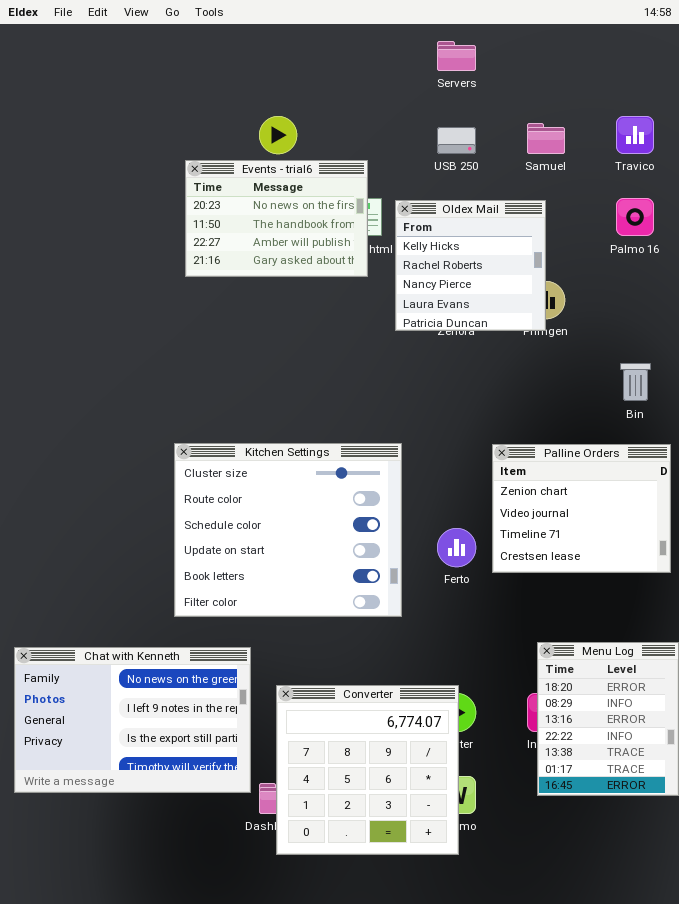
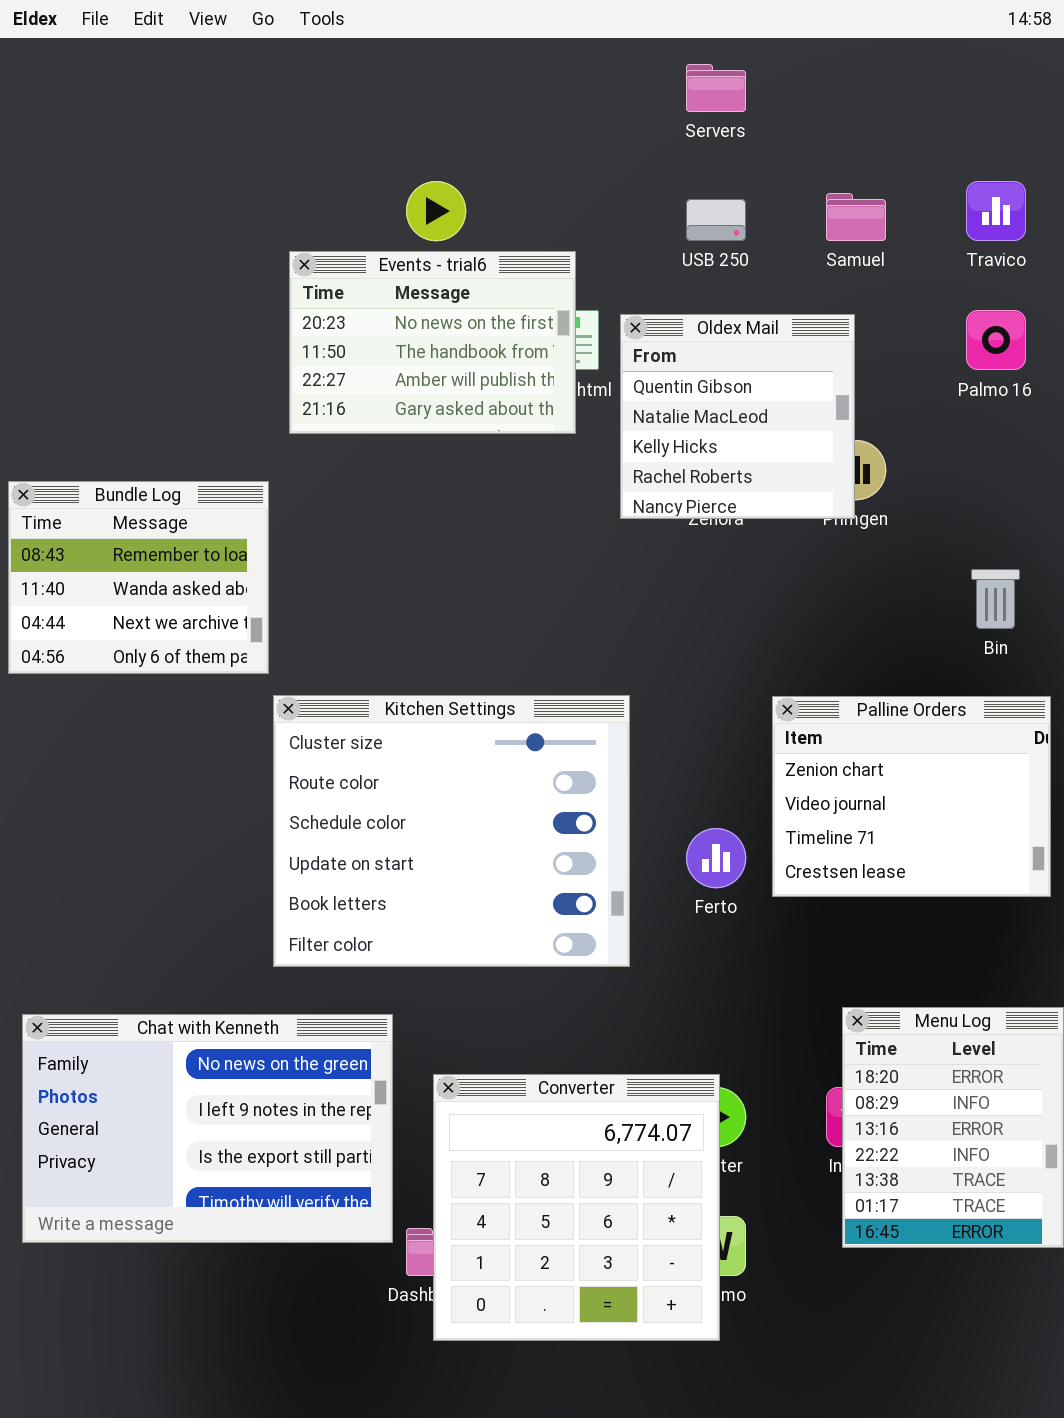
Oldex Mail: [395,200,546,331] -> [620,314,855,519], scrolled up 2 rows
Bundle Log: none -> [8,481,269,674], opened

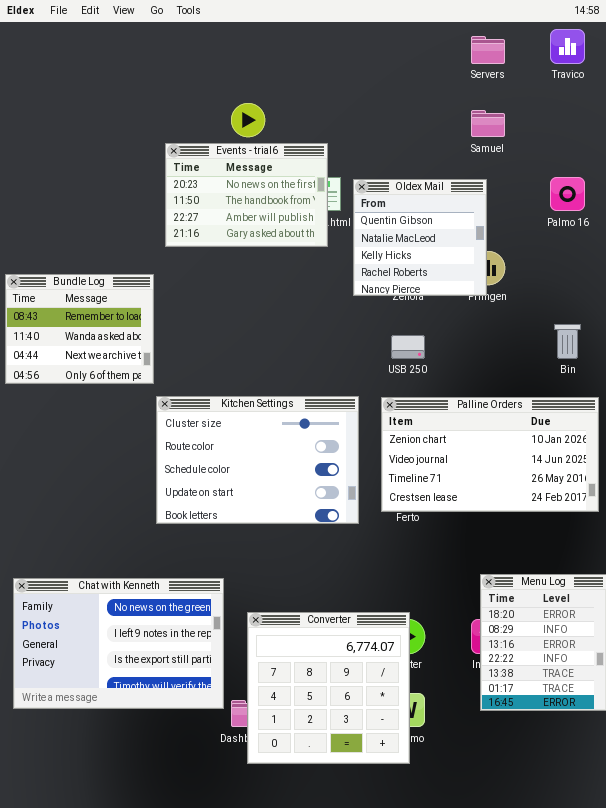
Servers: [686,64,746,112] -> [471,36,505,64], moved
Travico: [966,181,1026,241] -> [550,29,585,64], moved
USB 250: [686,199,746,241] -> [391,335,425,359], moved
Kitchen Settings: [273,695,630,967] -> [156,396,359,524], resized
Palline Orders: [772,696,1051,897] -> [381,397,599,512], resized

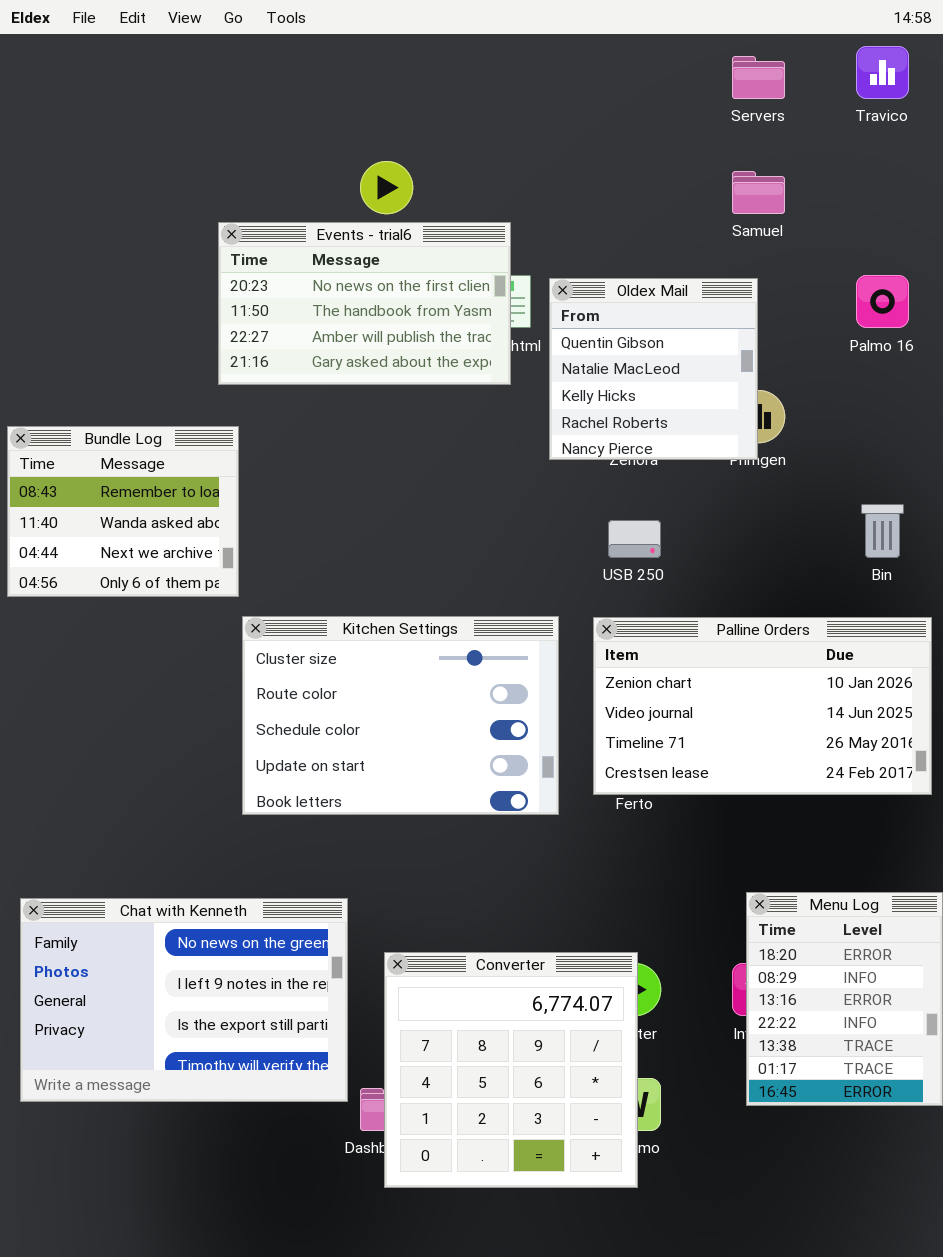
Events - trial6: [165,143,328,247] -> [218,222,511,385], resized

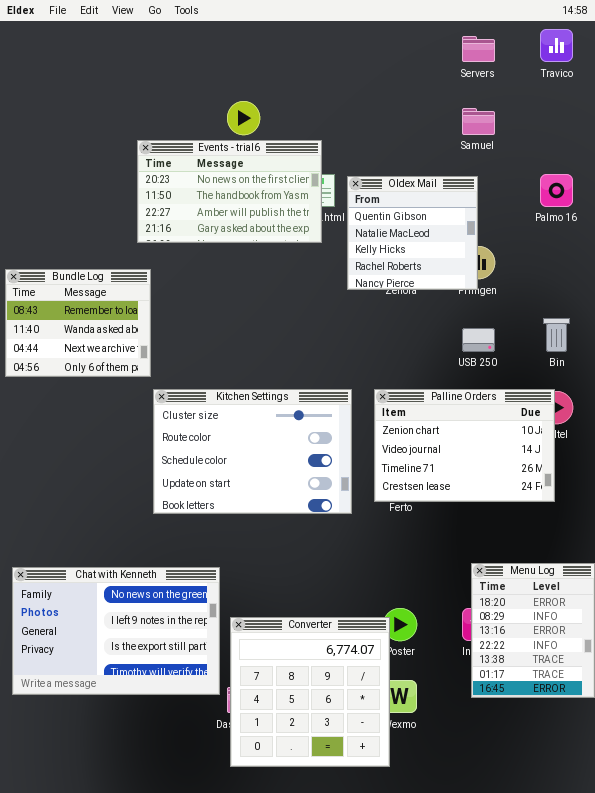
USB 250: [608,520,661,558] -> [462,328,495,352], moved
Palline Orders: [593,617,932,795] -> [374,389,555,502], resized
Converter: [384,952,638,1188] -> [230,617,390,767], moved

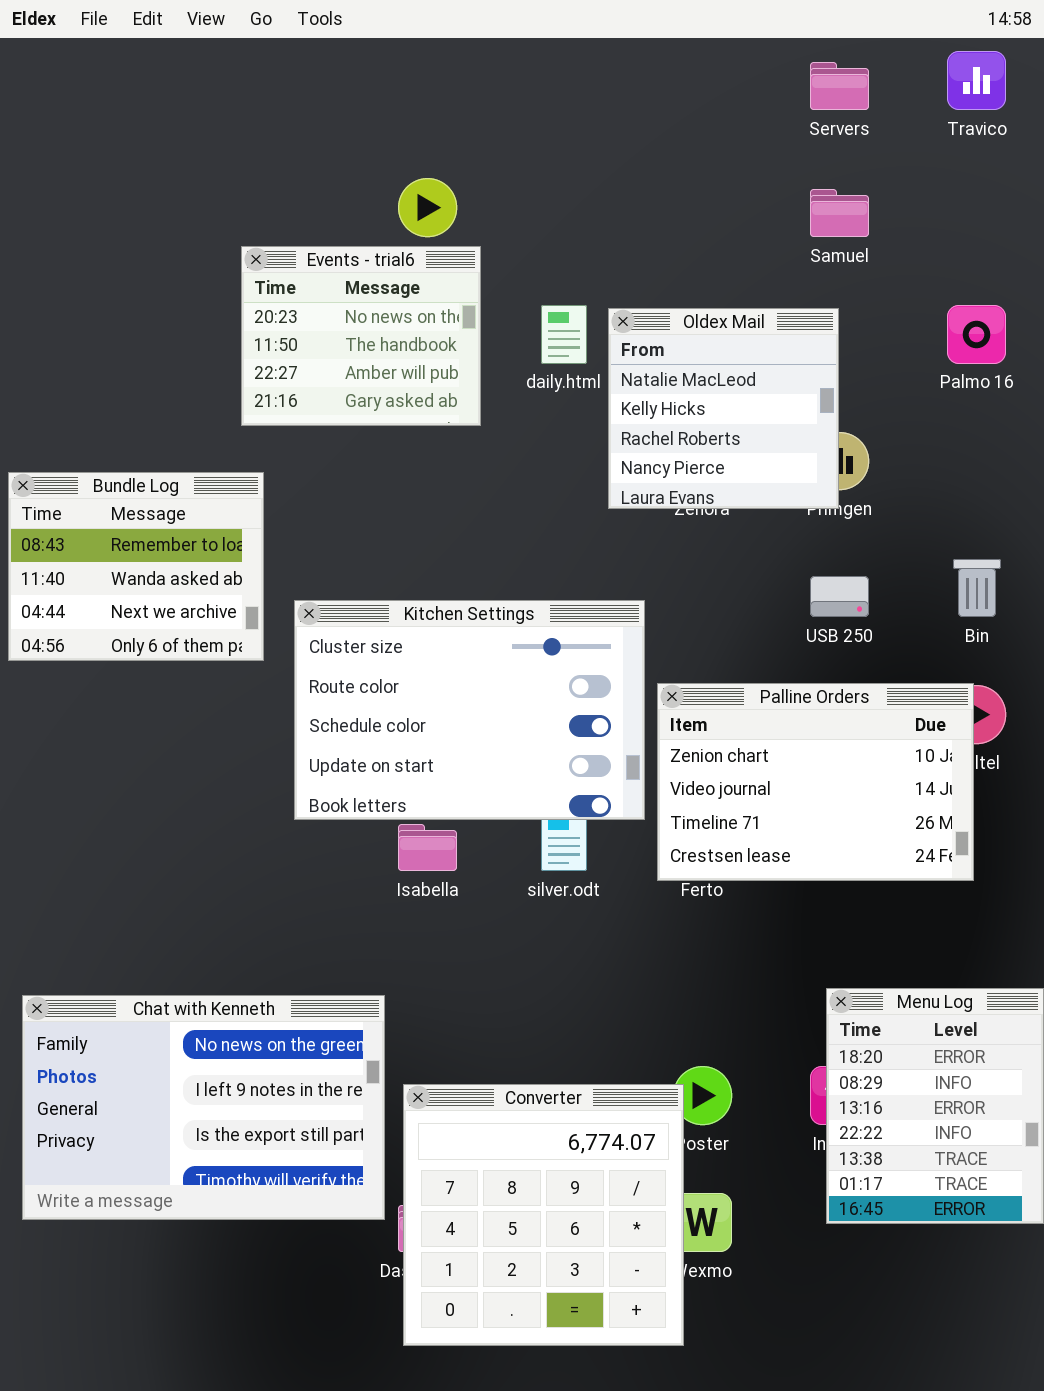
Events - trial6: [137,140,322,243] -> [241,246,481,426], resized
Oldex Mail: [347,176,478,290] -> [608,308,839,509], scrolled down 1 row
Kitchen Settings: [153,389,352,514] -> [294,600,645,820], moved

